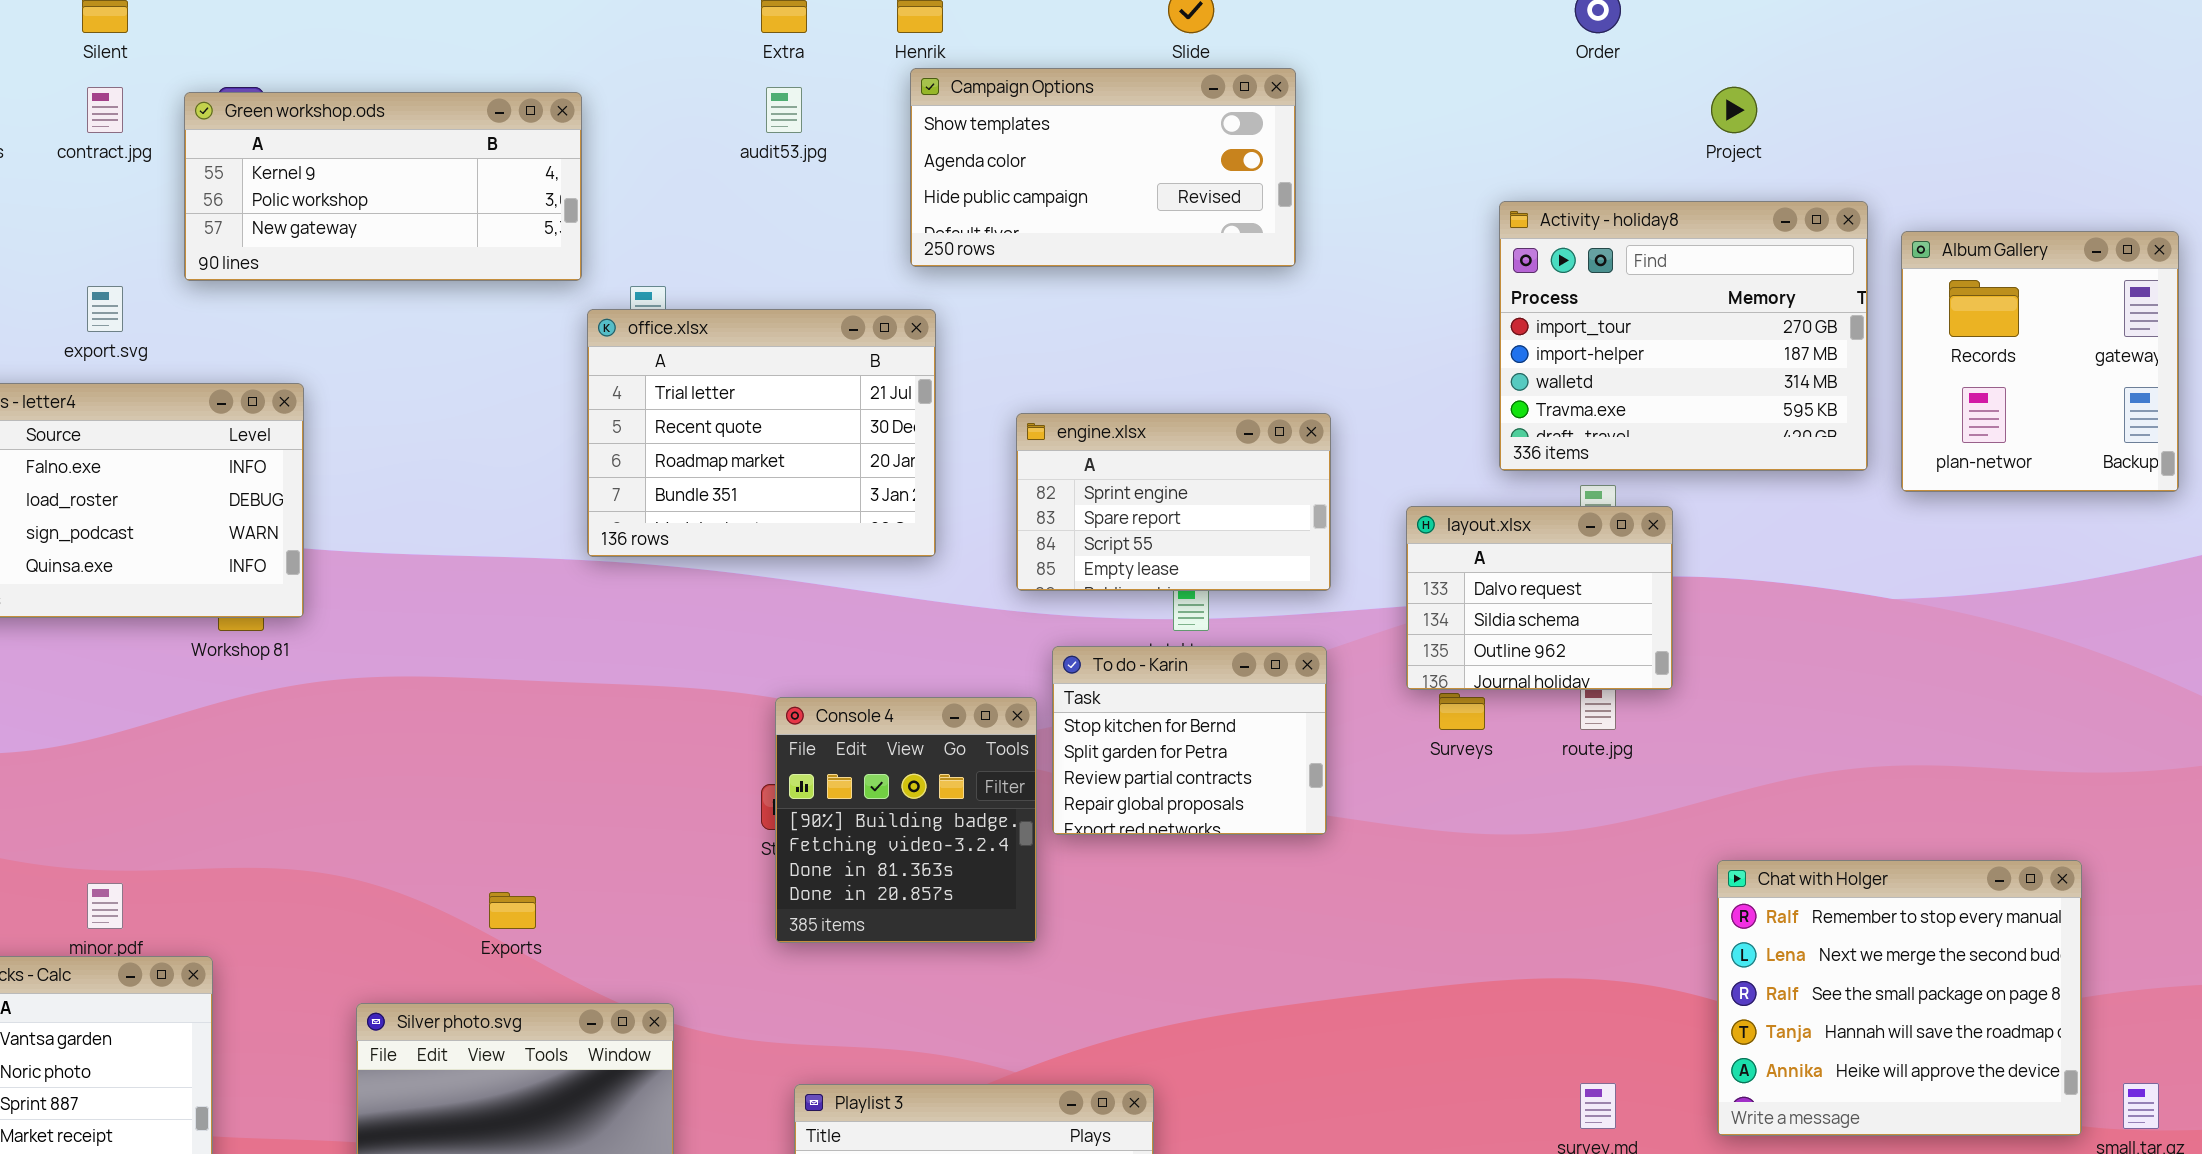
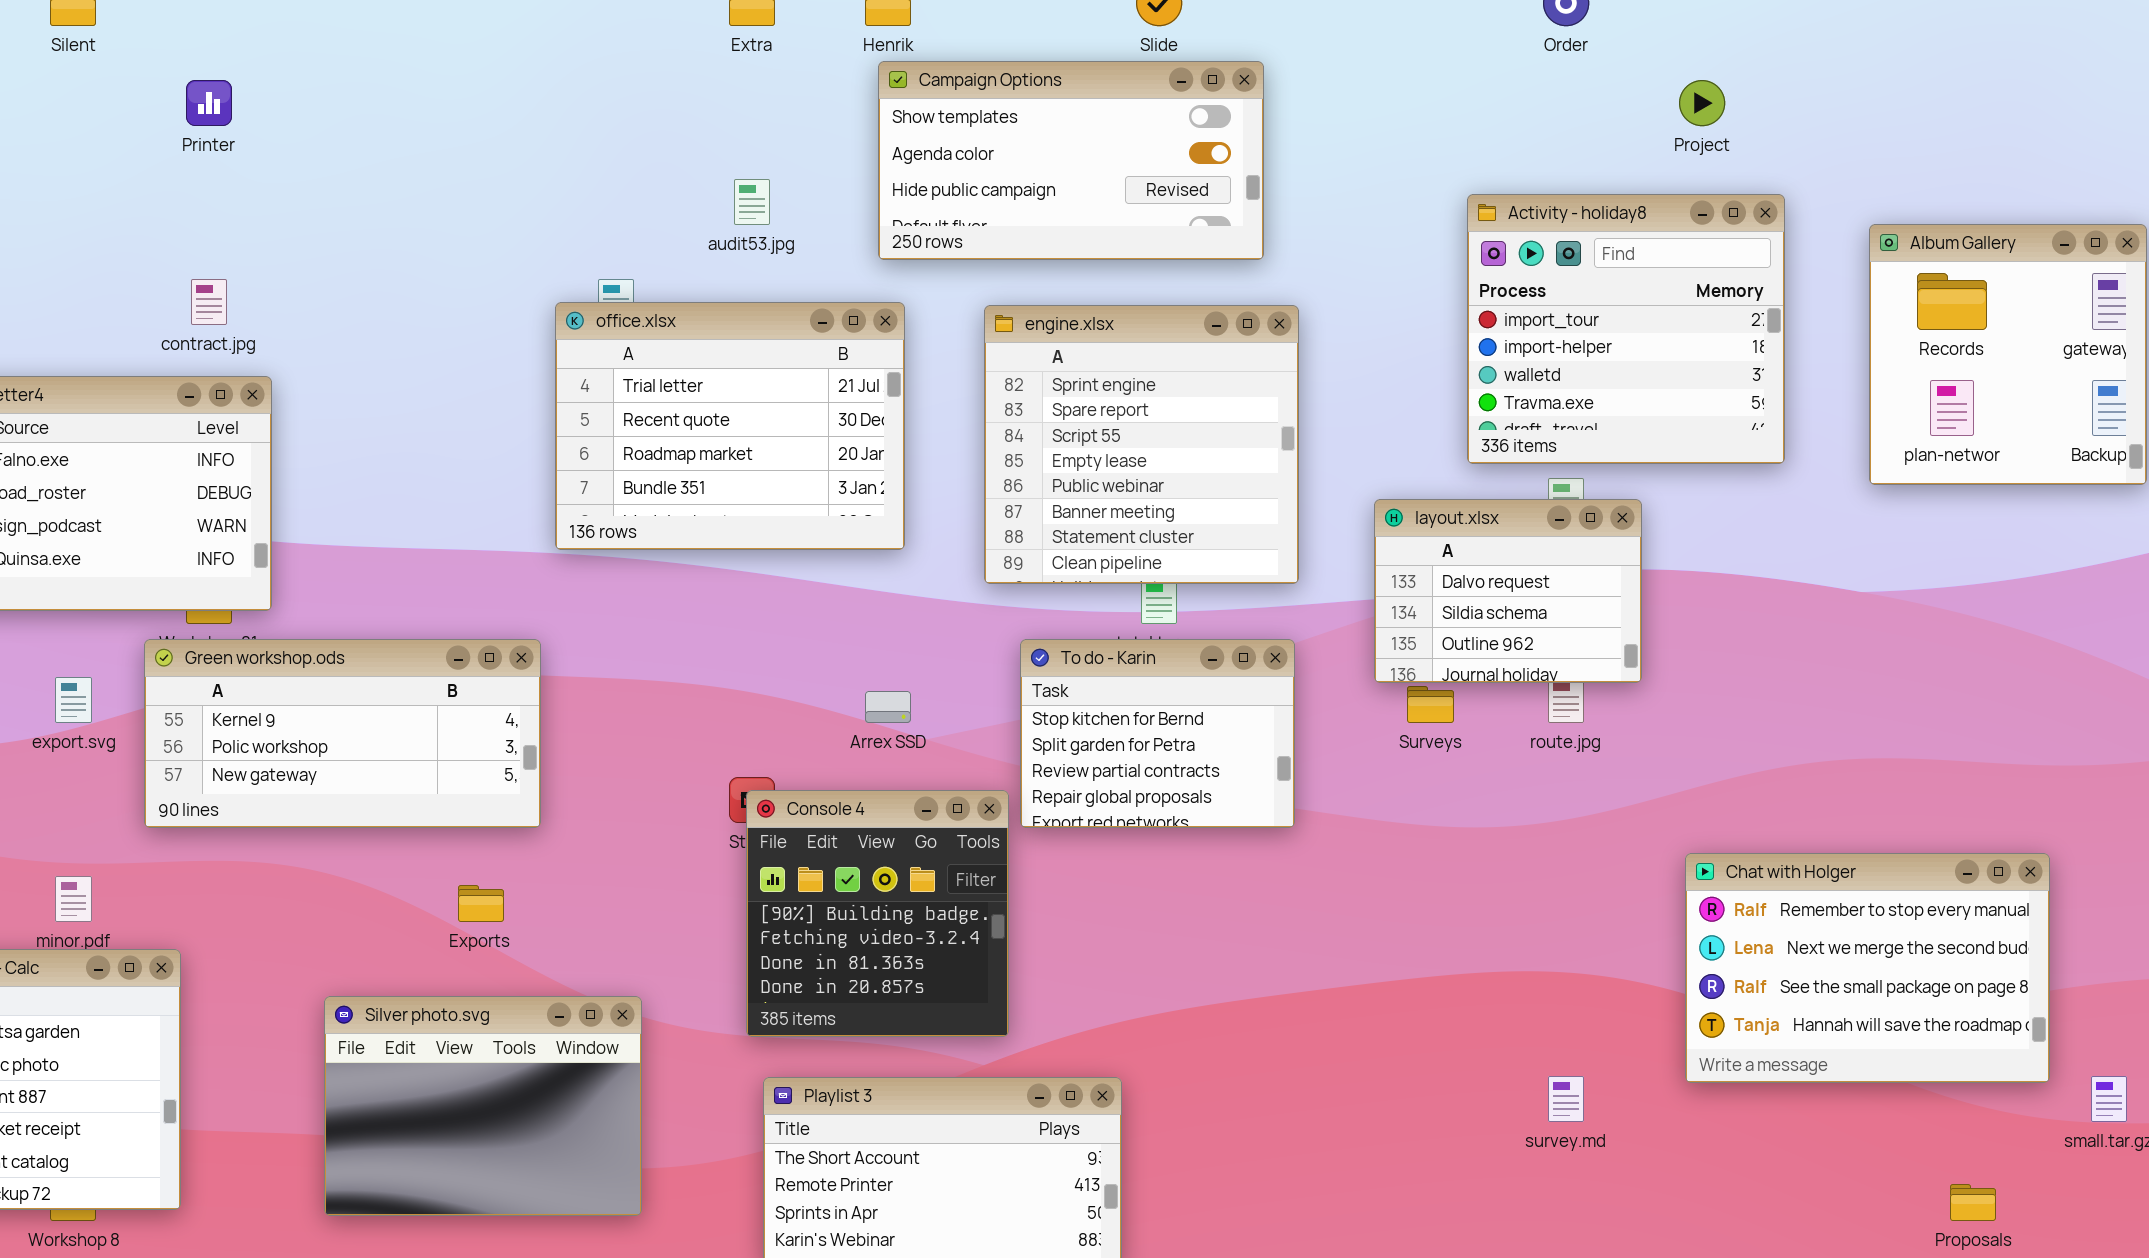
contract.jpg: [87,87,123,133] -> [191,279,227,325], moved
audit53.jpg: [766,87,802,133] -> [734,179,770,225], moved
Green workshop.ods: [184,92,582,281] -> [144,639,541,828], moved
Activity - holiday8: [1499,201,1868,471] -> [1467,194,1785,464], resized
export.svg: [87,286,123,332] -> [55,677,92,723], moved
engine.xlsx: [1016,413,1331,591] -> [984,305,1299,584], resized
Console 4: [775,697,1037,943] -> [746,790,1009,1037], moved
Chat with Holger: [1717,860,2082,1136] -> [1685,853,2050,1083], resized

